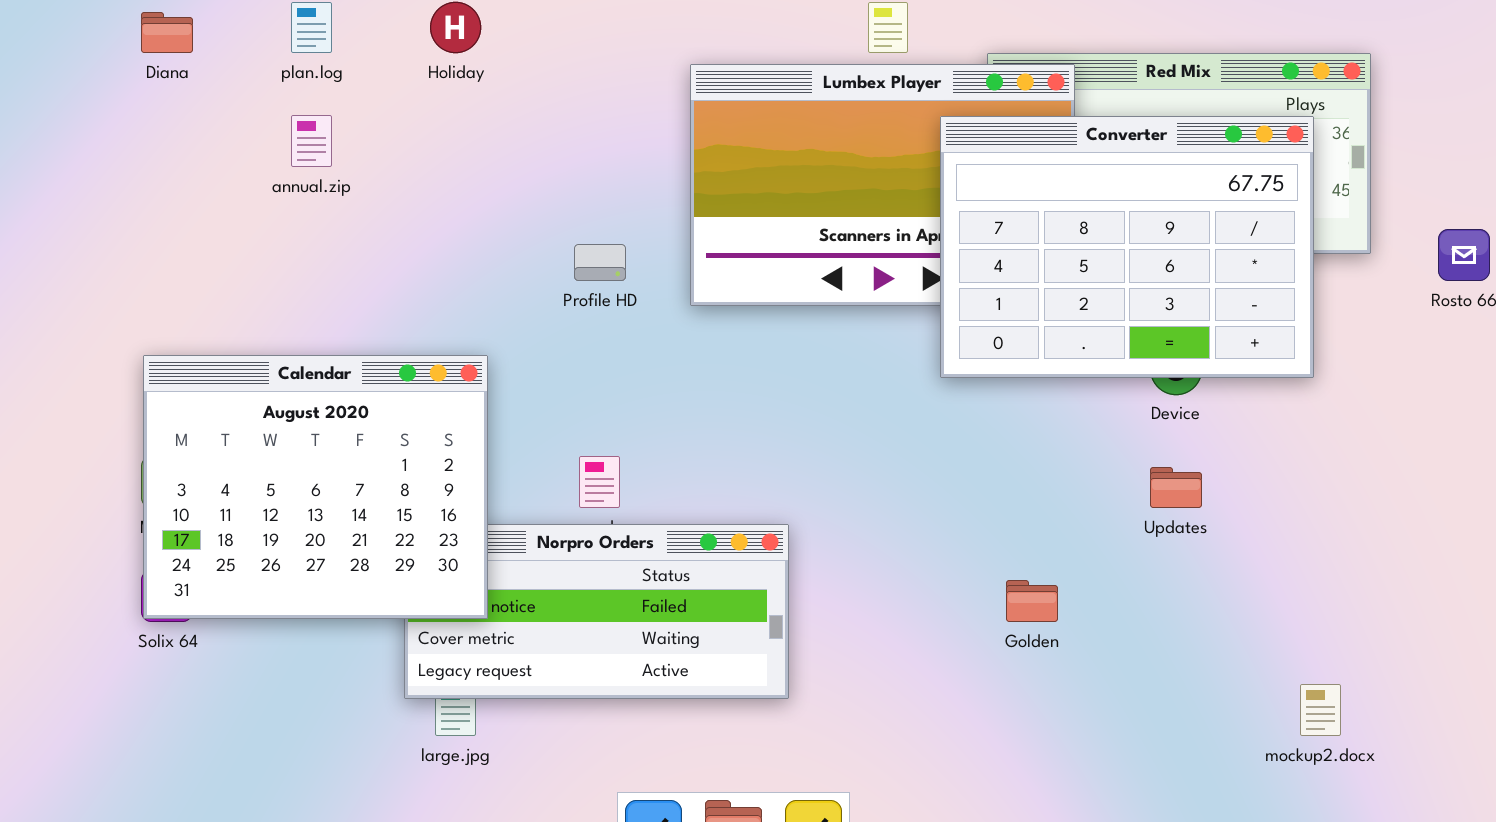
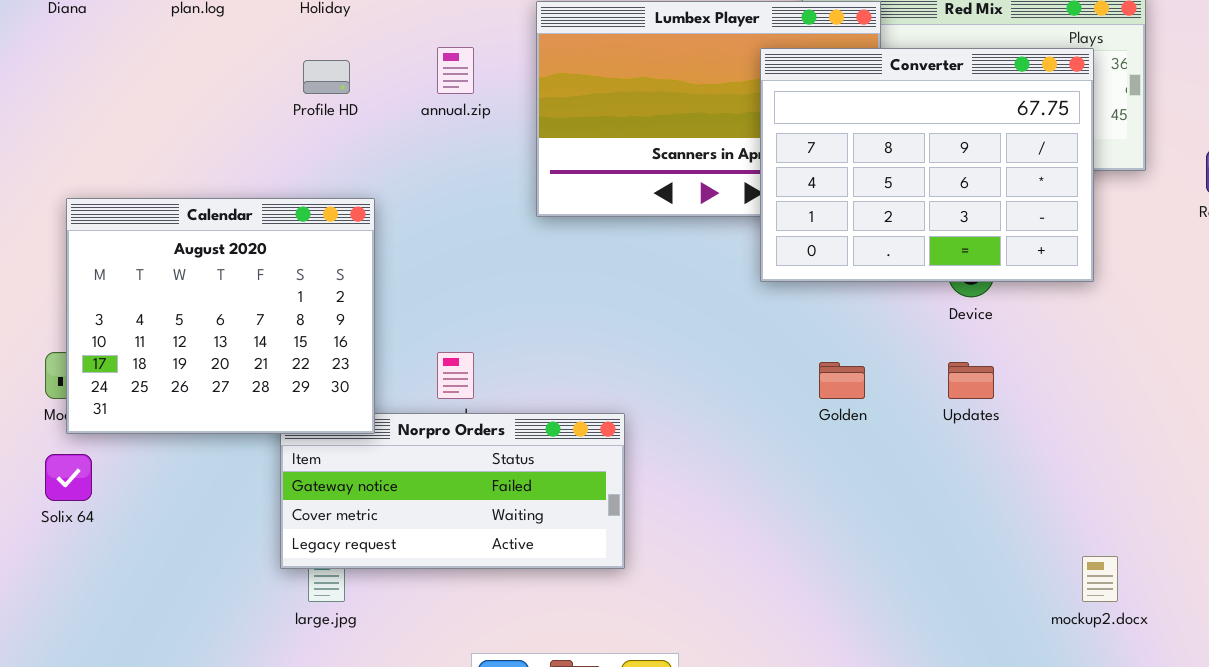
annual.zip: [291,115,332,167] -> [437,47,474,94], moved
Profile HD: [574,244,626,281] -> [303,60,350,94], moved
Calendar: [143,355,488,619] -> [66,198,375,434], moved
Golden: [1006,580,1058,622] -> [819,362,865,399], moved

